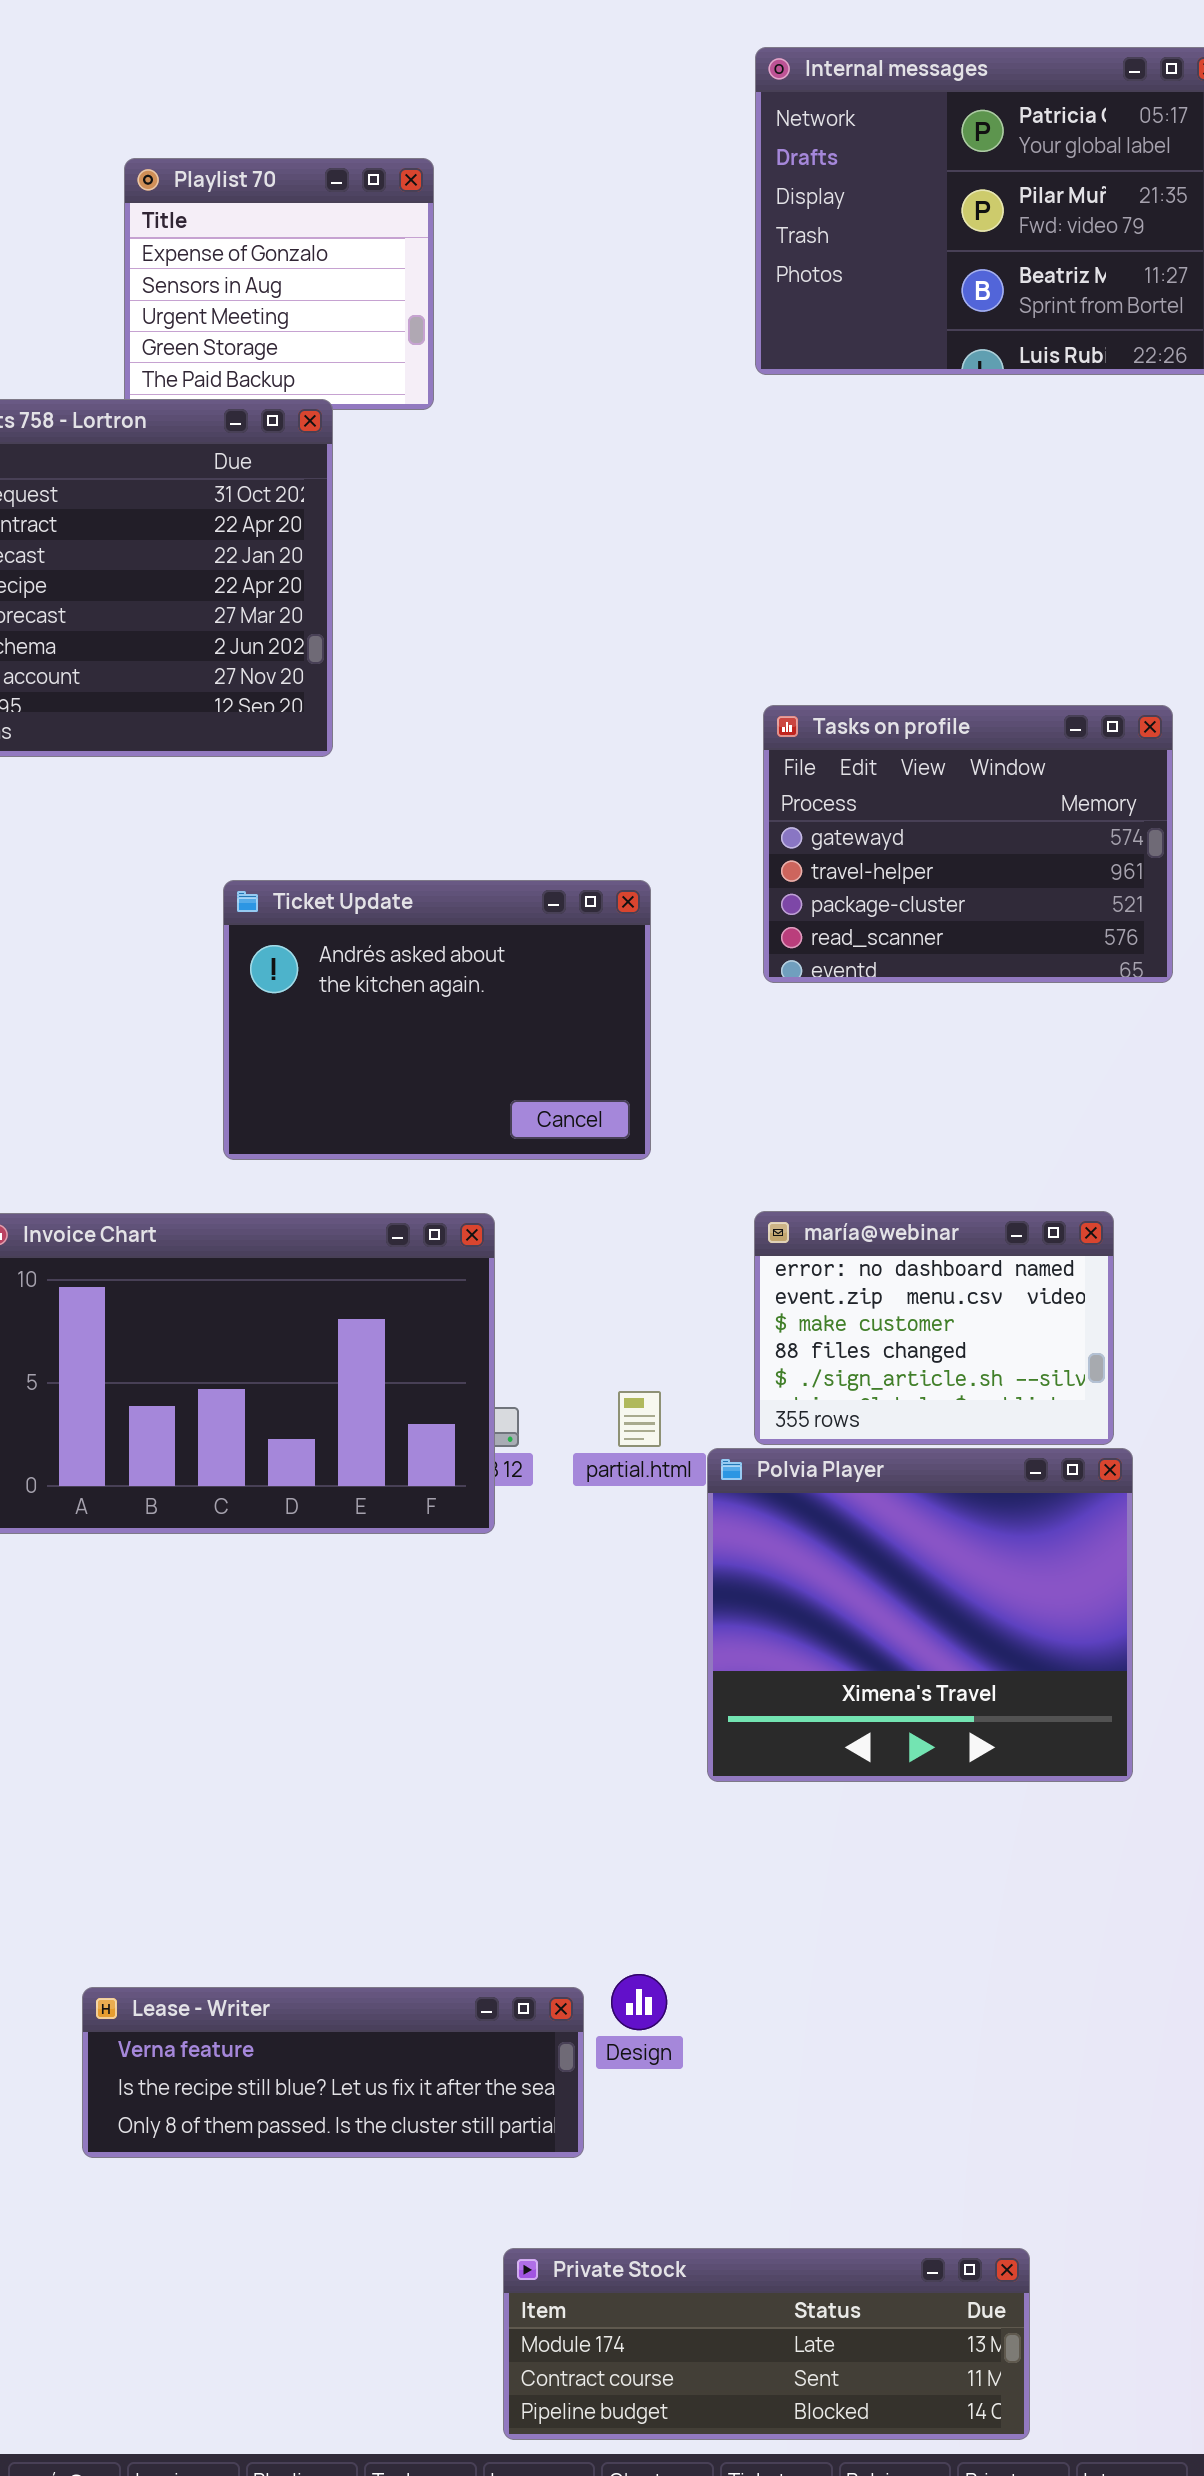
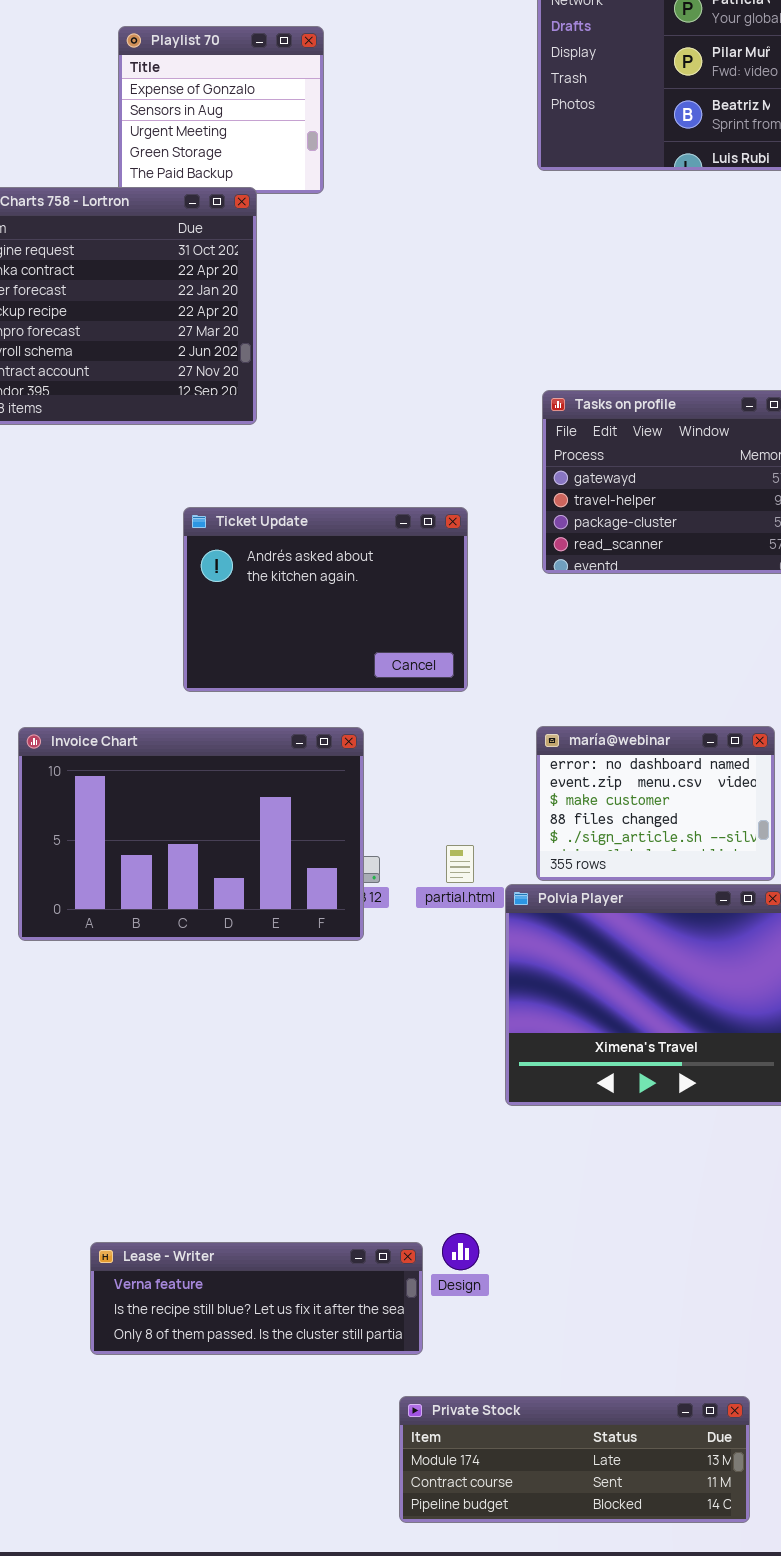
Private Stock: [503,2248,1030,2440] -> [399,1396,750,1523], moved

